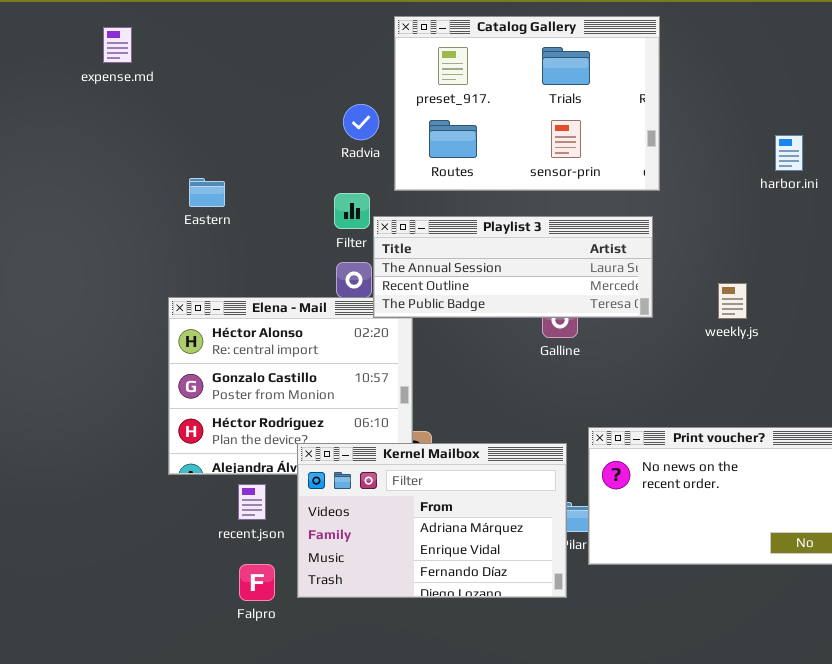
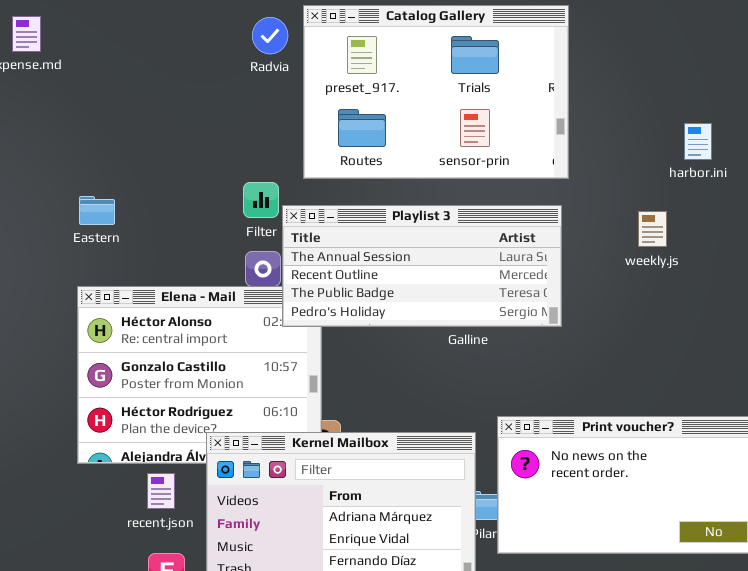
Radvia: [343,104,379,140] -> [252,17,288,54], moved
Eastern: [189,178,225,207] -> [79,196,115,225], moved
Playlist 3: [373,216,653,318] -> [282,205,562,327], resized
weekly.js: [718,283,747,319] -> [638,211,667,247], moved

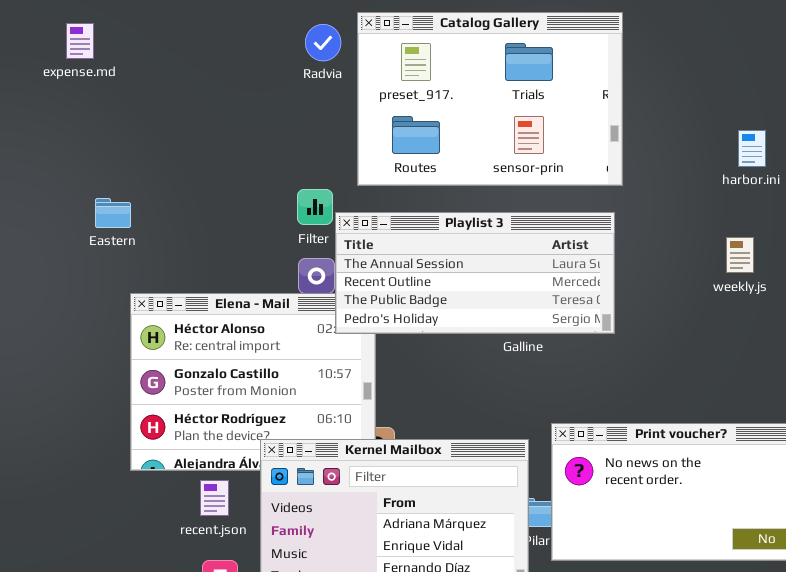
Eastern: [79,196,115,225] -> [95,198,131,228], moved
weekly.js: [638,211,667,247] -> [726,237,754,273], moved

